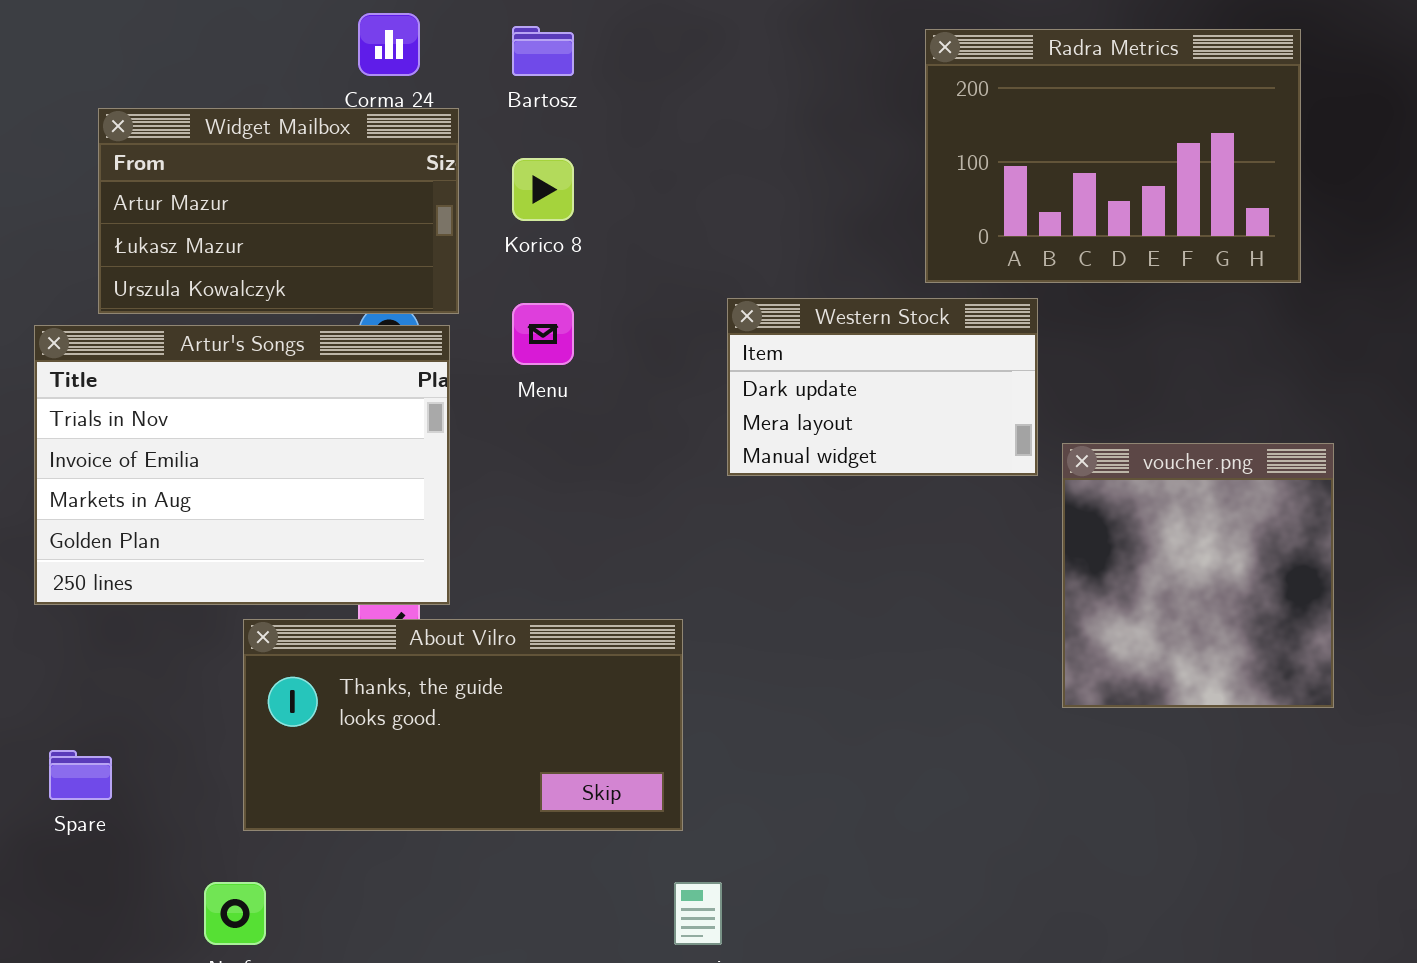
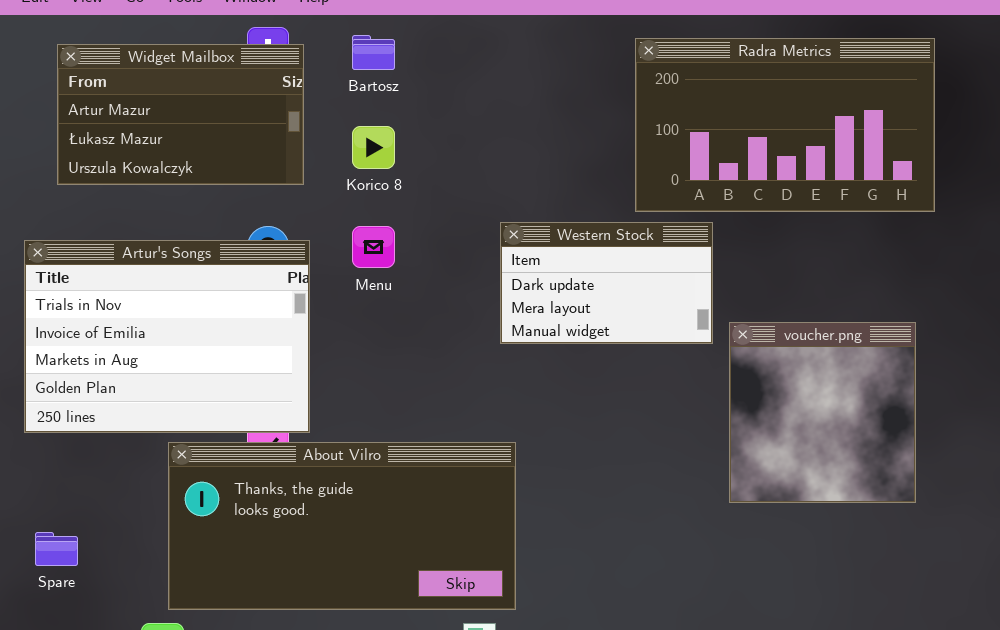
Radra Metrics: [925,29,1301,283] -> [635,38,935,212], resized
Widget Mailbox: [98,108,459,314] -> [57,44,304,185], moved
About Vilro: [243,619,683,831] -> [168,442,516,610], resized

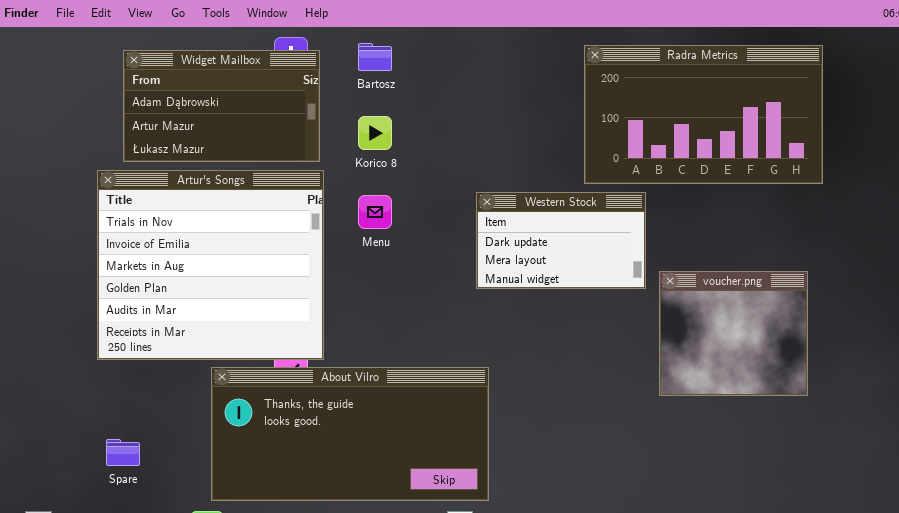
Widget Mailbox: [57,44,304,185] -> [123,50,320,162], scrolled up 1 row
Artur's Songs: [24,240,310,433] -> [97,170,324,360], resized
voucher.png: [729,322,916,503] -> [659,271,808,396], resized

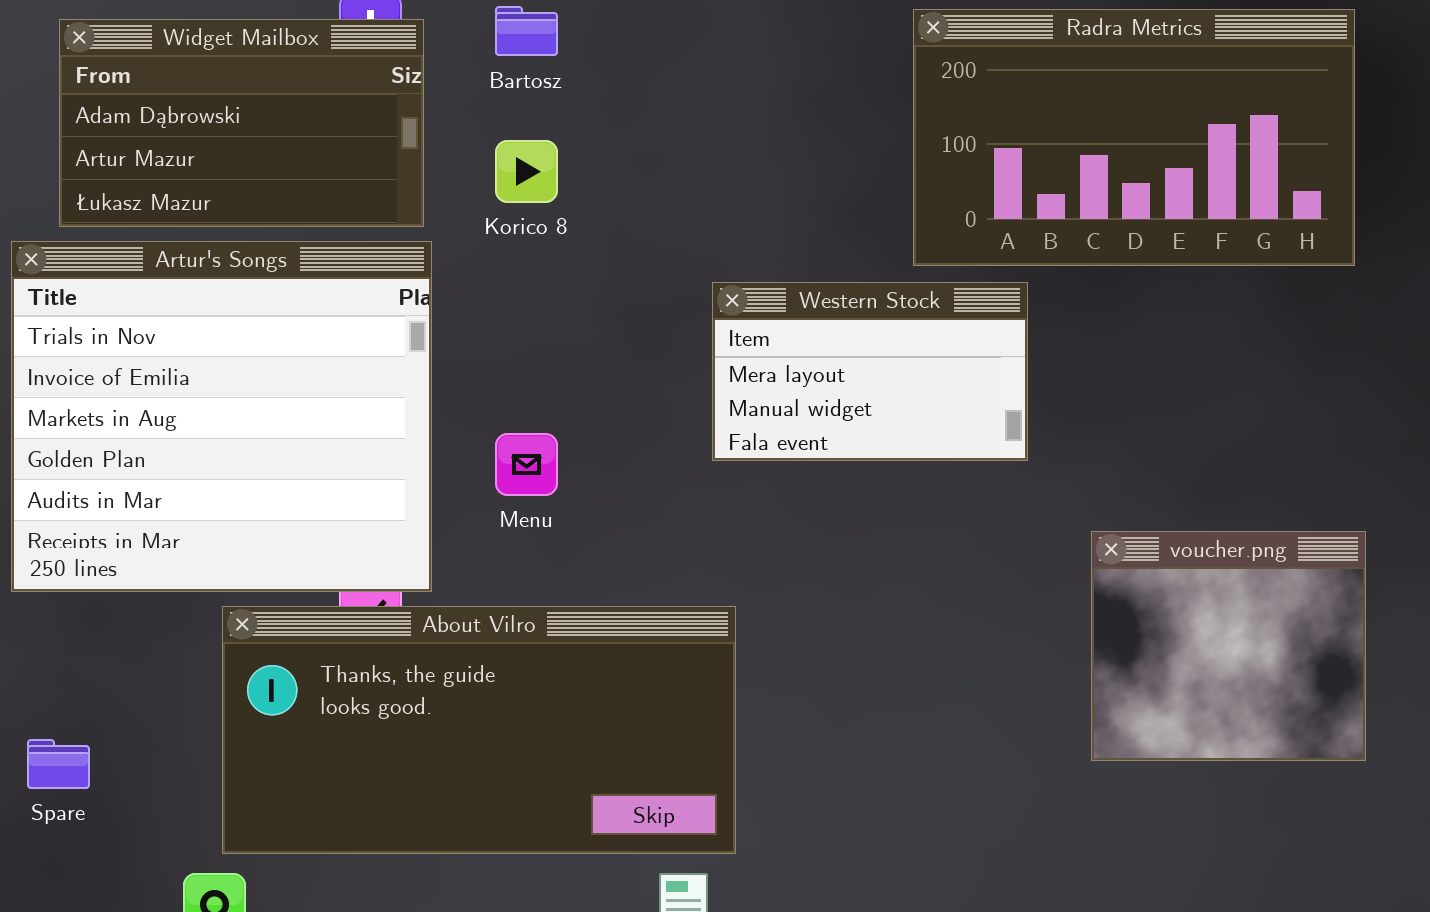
Western Stock: [476,192,646,289] -> [712,282,1028,461], scrolled down 1 row
Menu: [358,195,392,229] -> [495,433,558,496], moved
voucher.png: [659,271,808,396] -> [1091,531,1366,761], moved

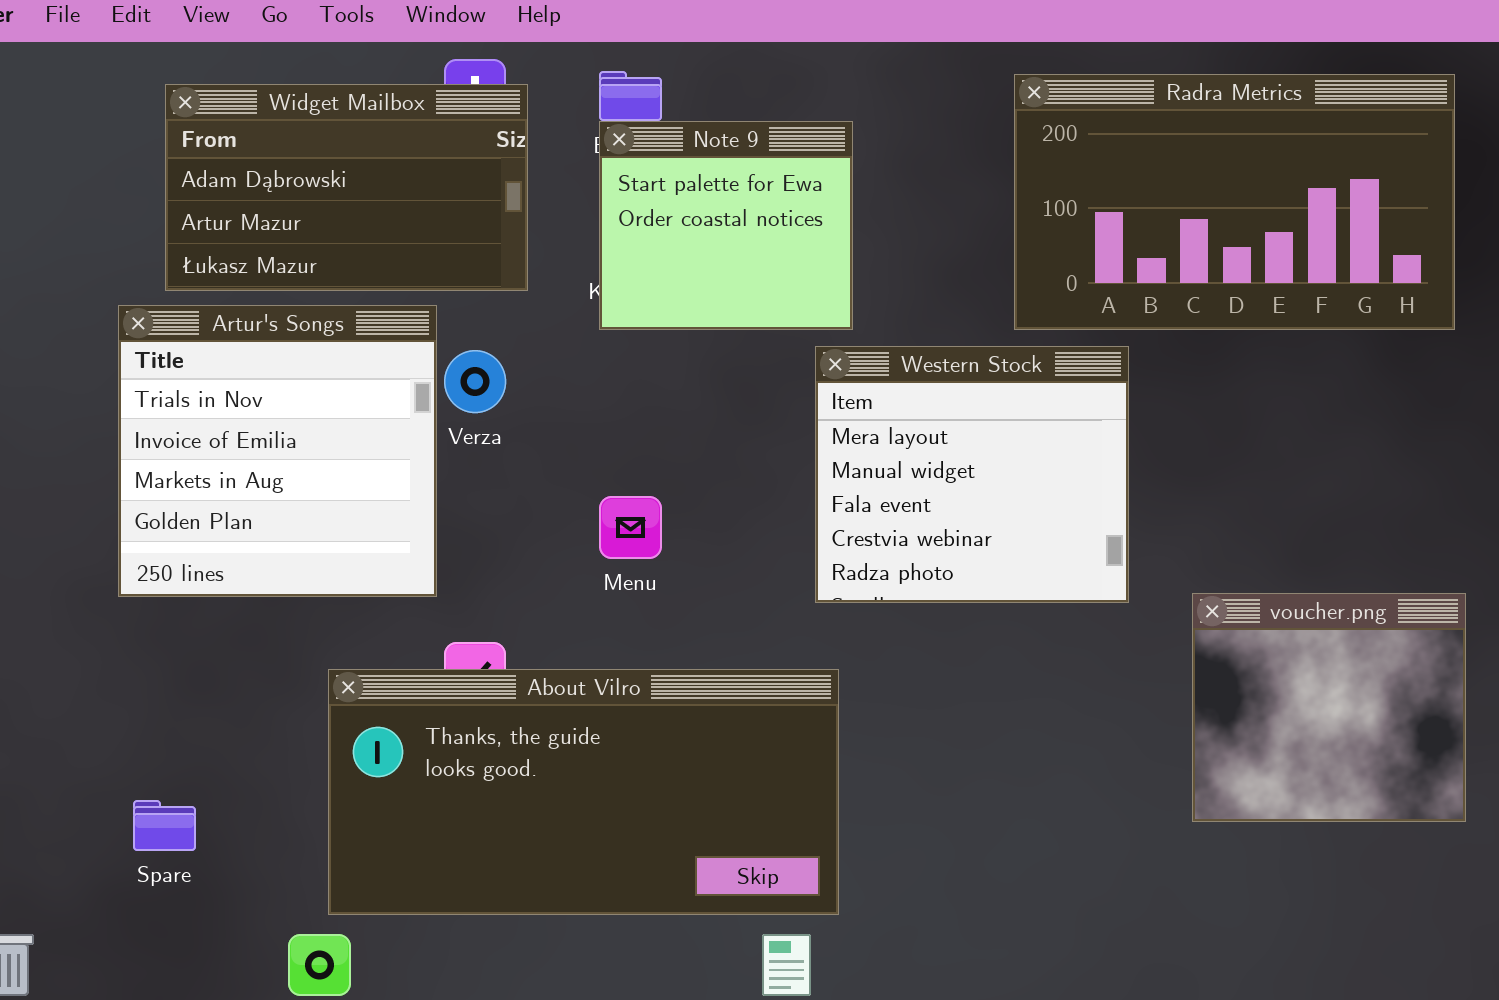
Note 9: none -> [599,121,853,330], opened
Artur's Songs: [11,241,432,592] -> [118,305,437,597], resized
Western Stock: [712,282,1028,461] -> [815,346,1129,603], resized

